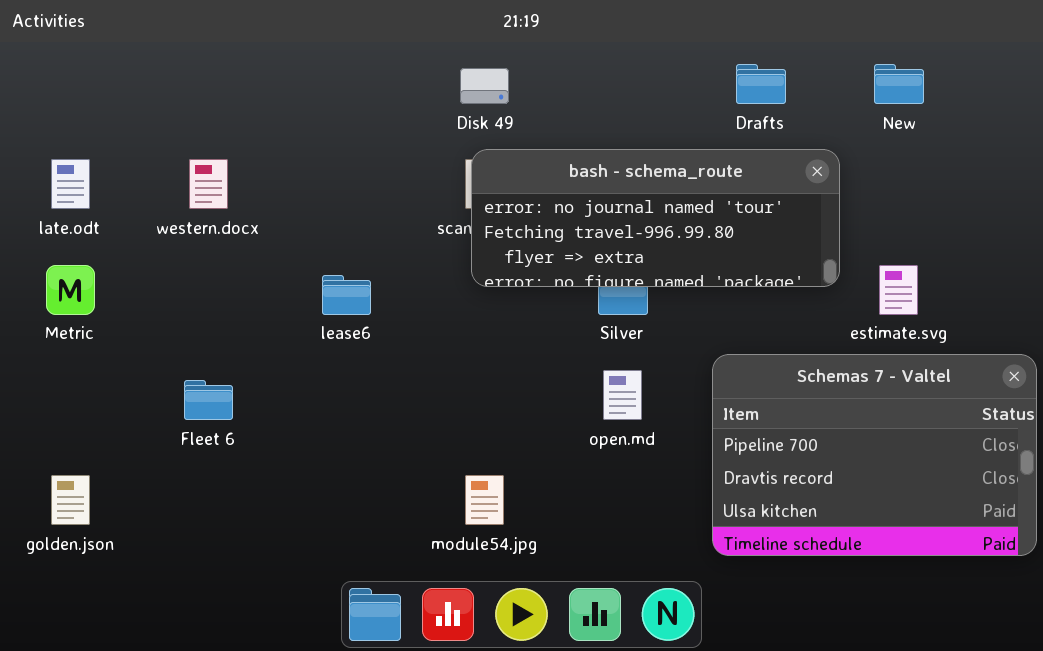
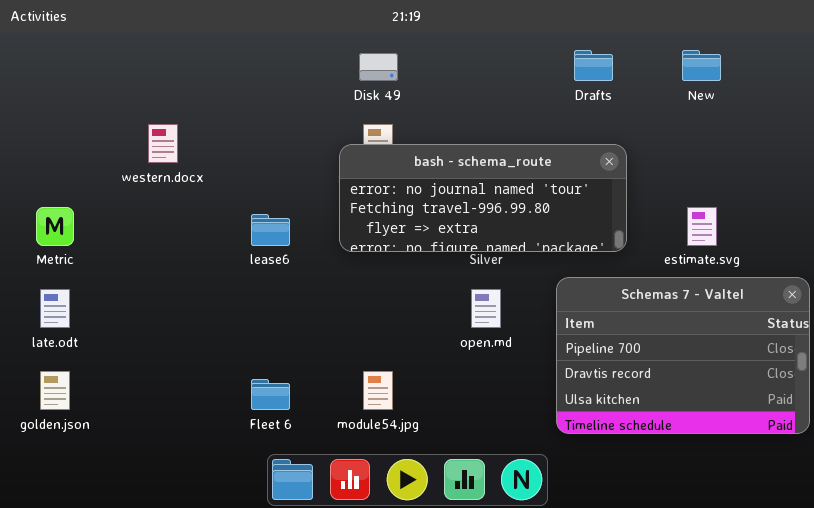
bash - schema_route: [471,149,840,287] -> [339,144,627,252], moved
late.odt: [51,159,90,209] -> [40,289,70,328], moved
Fleet 6: [184,380,233,420] -> [251,379,290,410], moved

